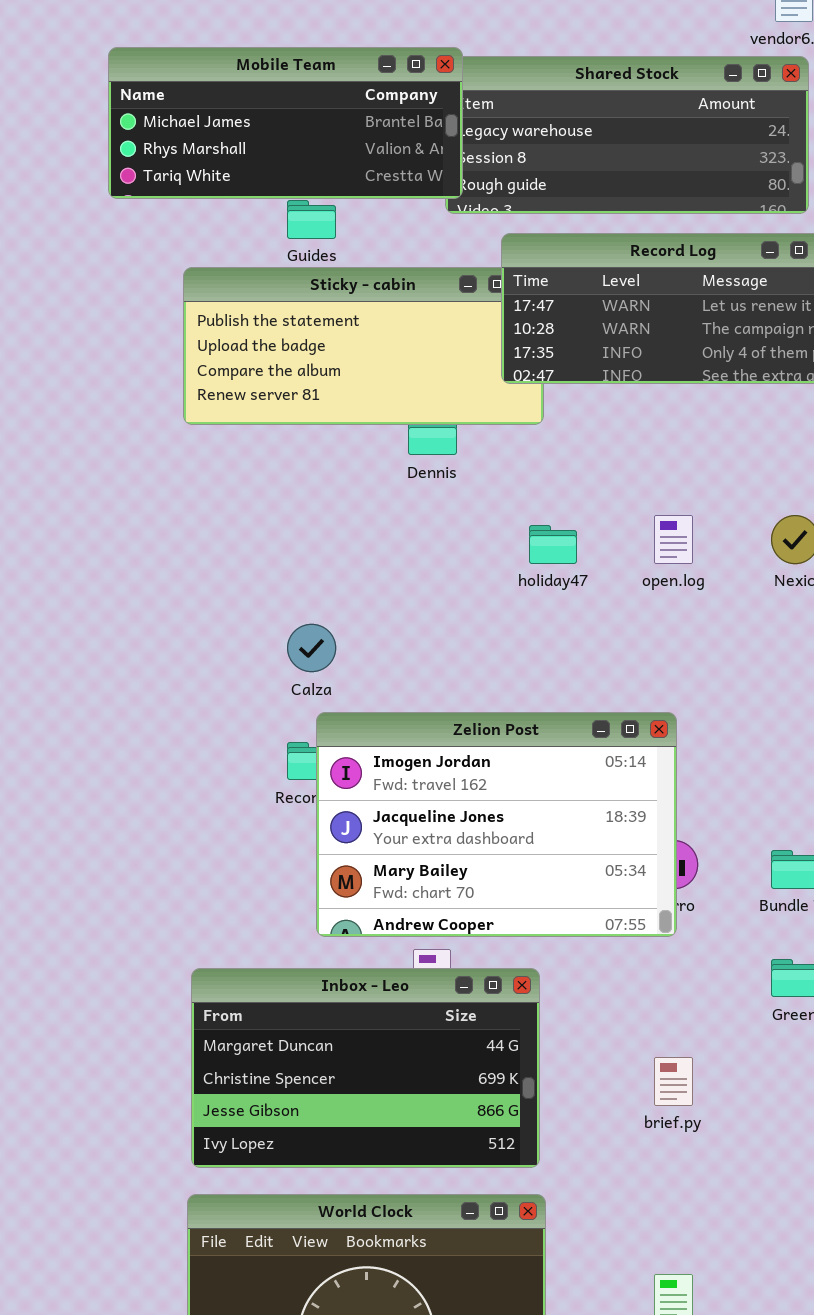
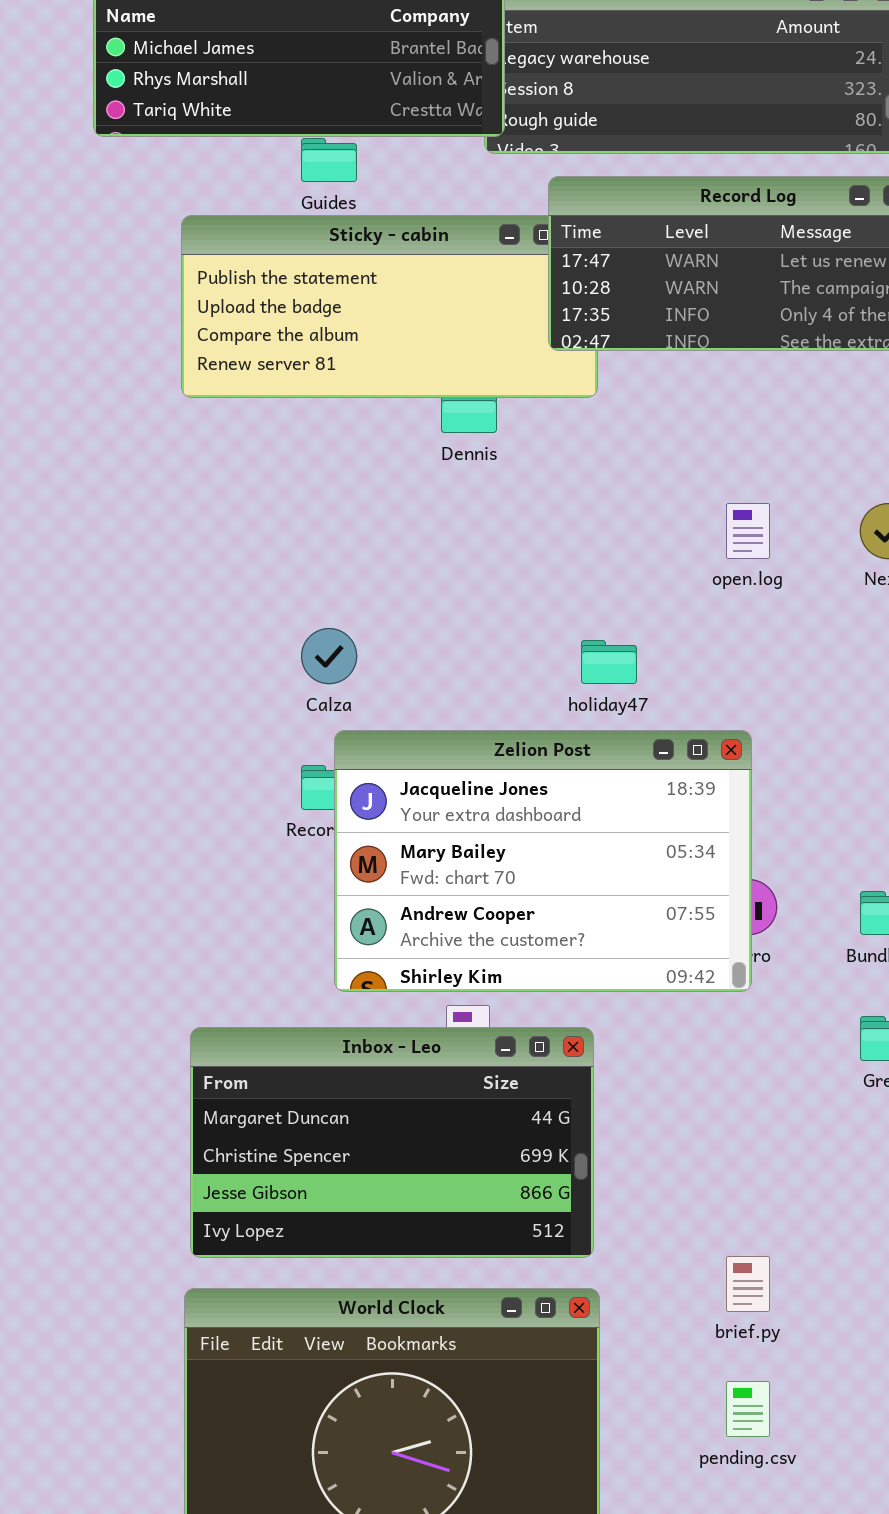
holiday47: [529,525,577,564] -> [581,640,637,684], moved
Zelion Post: [316,712,677,937] -> [334,730,752,992], scrolled down 1 row
brief.py: [654,1057,693,1106] -> [726,1256,770,1312], moved

